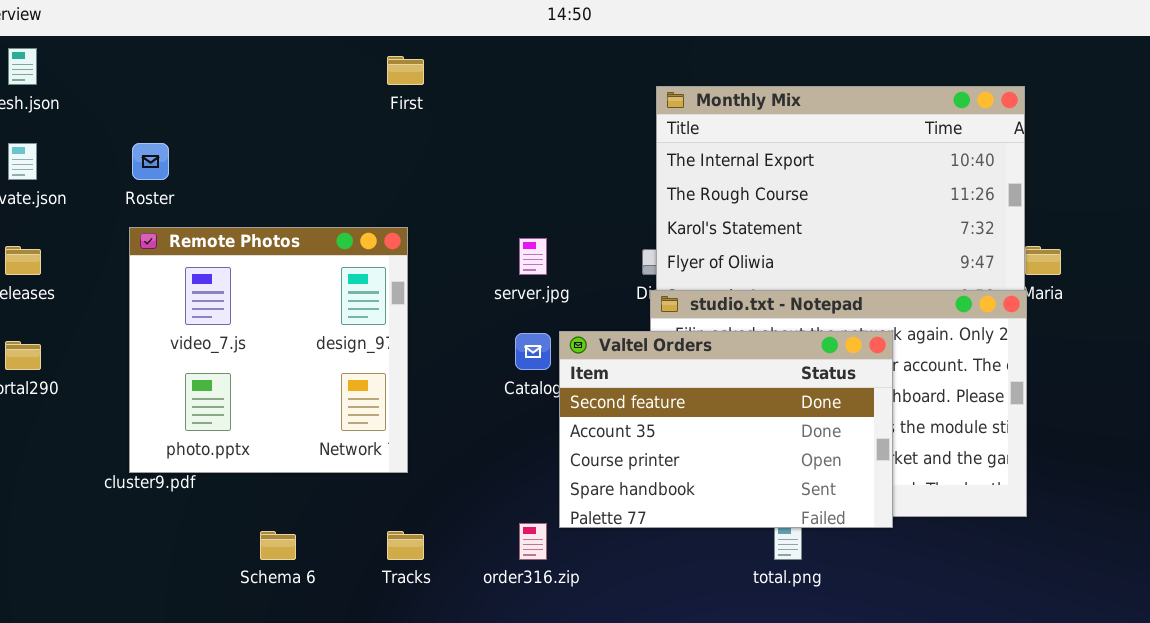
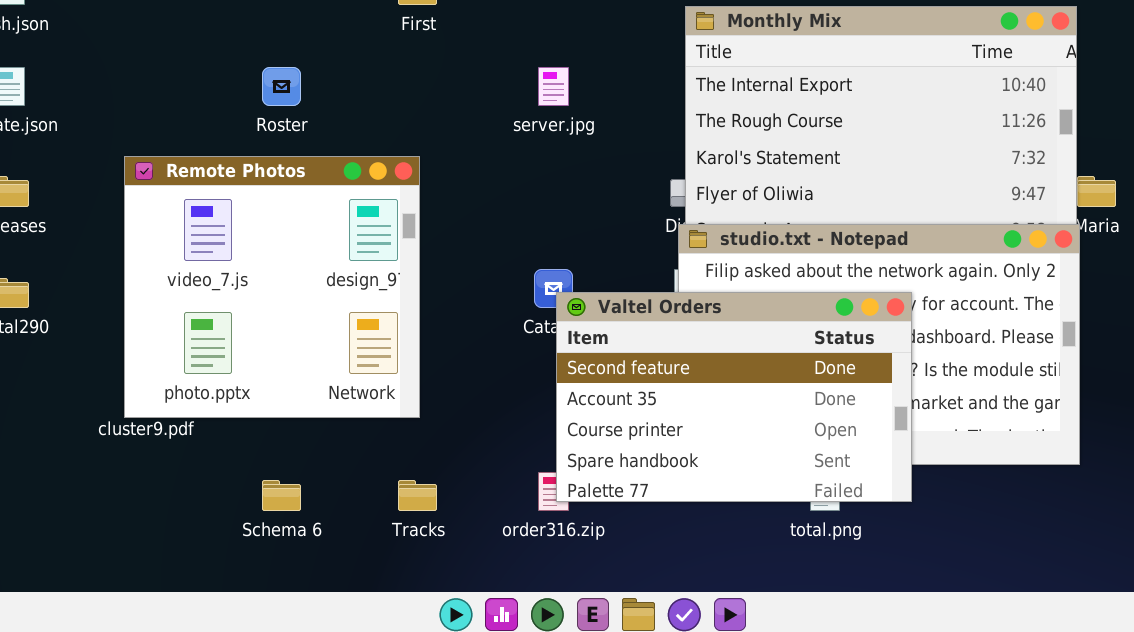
Roster: [132,143,169,180] -> [262,67,301,106], moved
server.jpg: [519,238,547,275] -> [538,67,569,106], moved
Valtel Orders: [559,331,893,528] -> [556,292,912,502], moved

